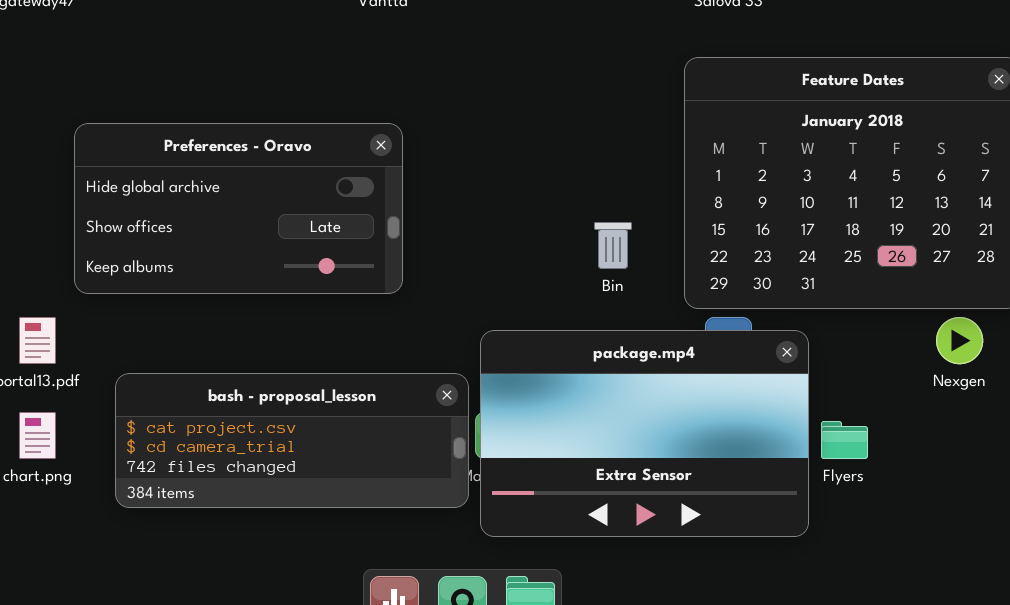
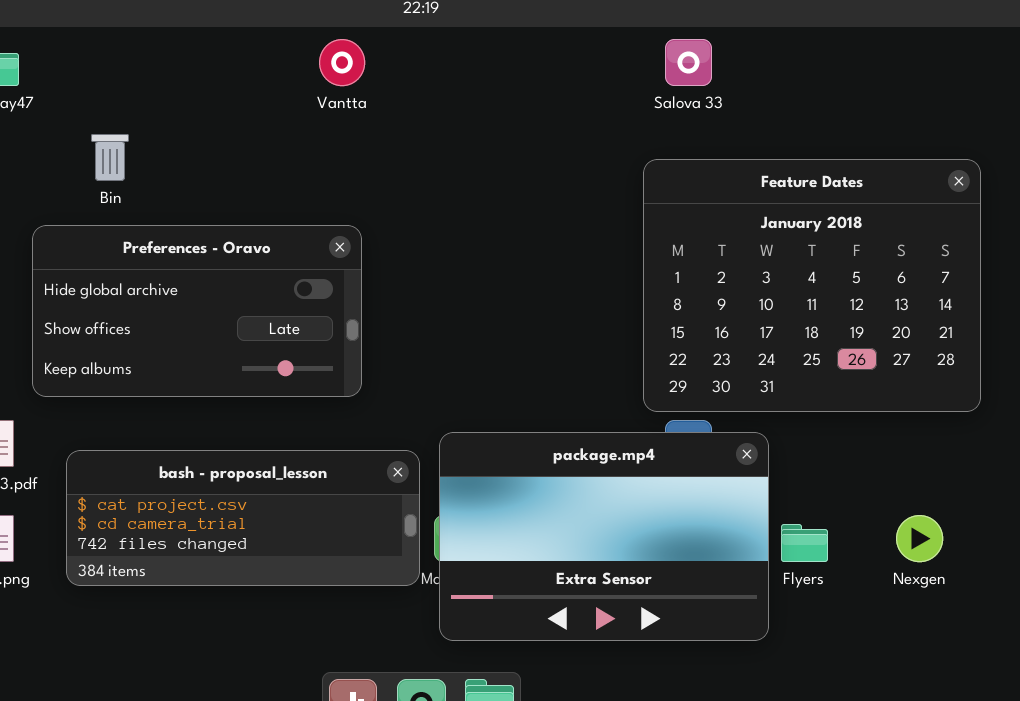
Bin: [594,222,632,269] -> [91,134,129,181], moved
Nexgen: [936,317,983,364] -> [896,515,943,562], moved
bash - proposal_lesson: [115,373,469,508] -> [66,450,420,586], moved

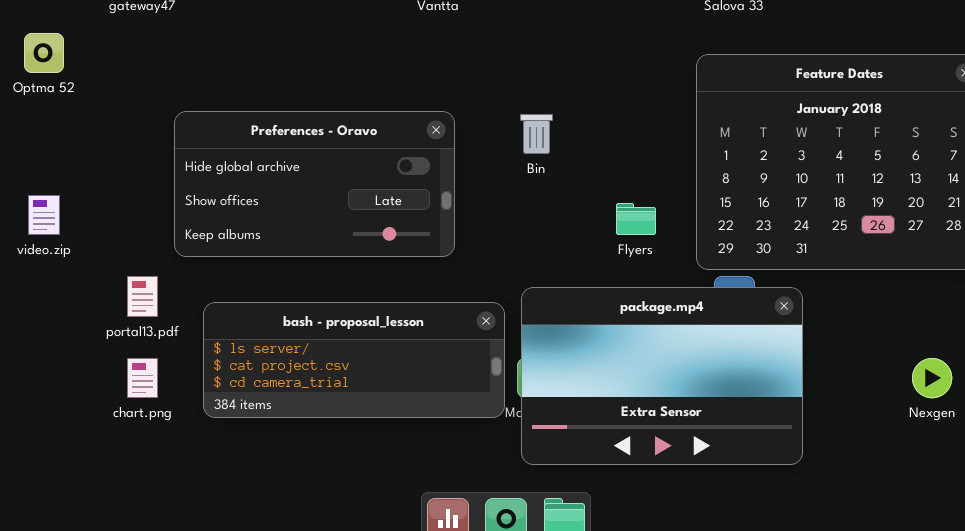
Bin: [91,134,129,181] -> [520,114,553,154], moved
bash - proposal_lesson: [66,450,420,586] -> [203,302,505,418], scrolled up 1 row
Flyers: [781,524,828,562] -> [616,203,656,235], moved

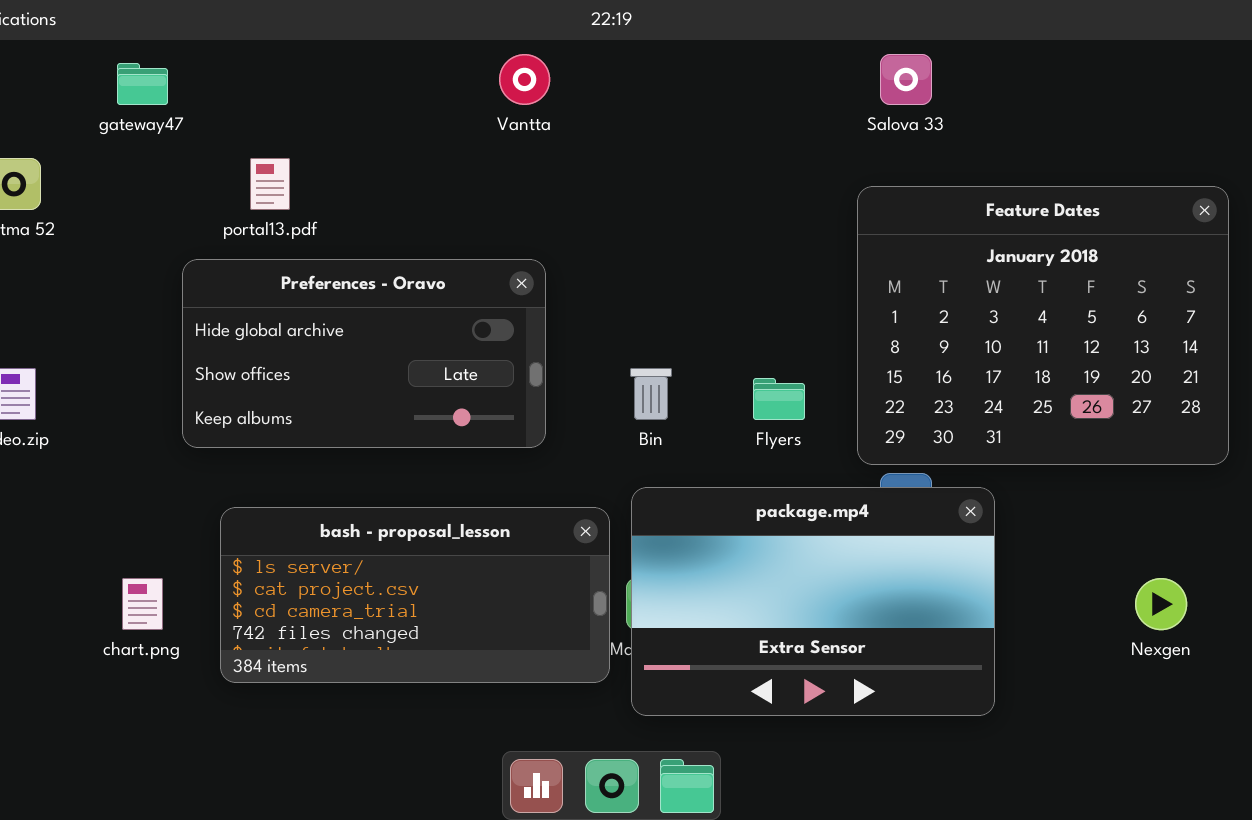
Bin: [520,114,553,154] -> [630,368,672,420], moved
portal13.pdf: [127,276,158,317] -> [250,158,290,210], moved
bash - proposal_lesson: [203,302,505,418] -> [220,507,610,683], resized

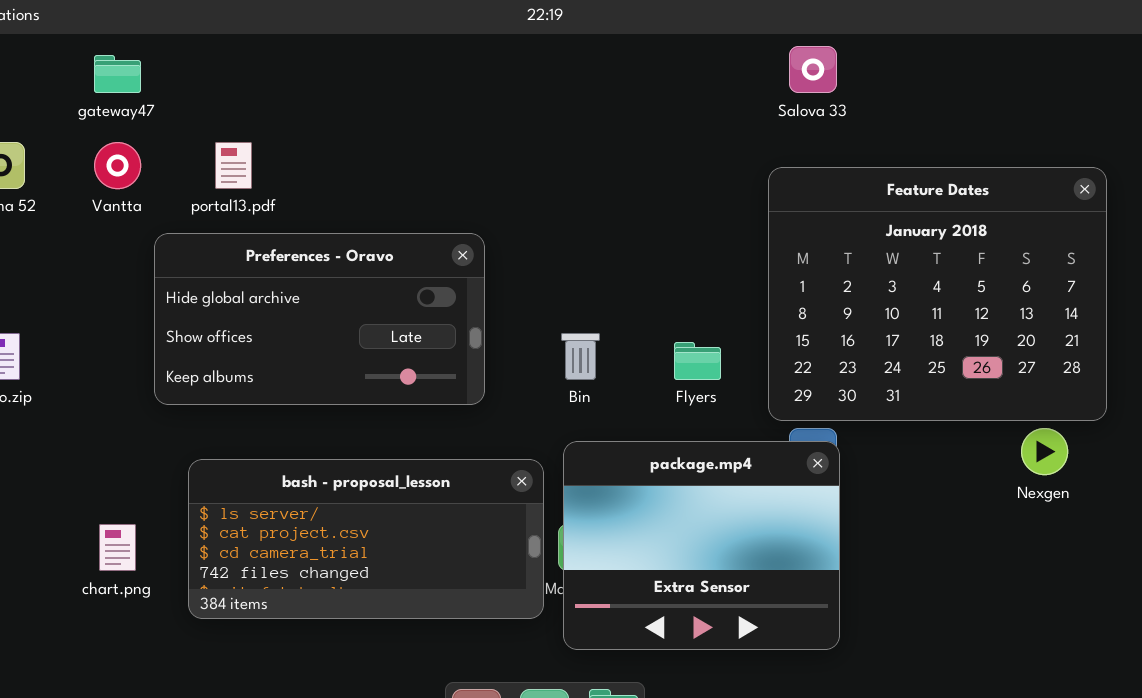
Vantta: [499,54,550,105] -> [94,142,141,189], moved
package.mp4: [631,487,995,716] -> [563,441,840,650], resized
Nexgen: [1135,578,1187,630] -> [1021,428,1068,475], moved

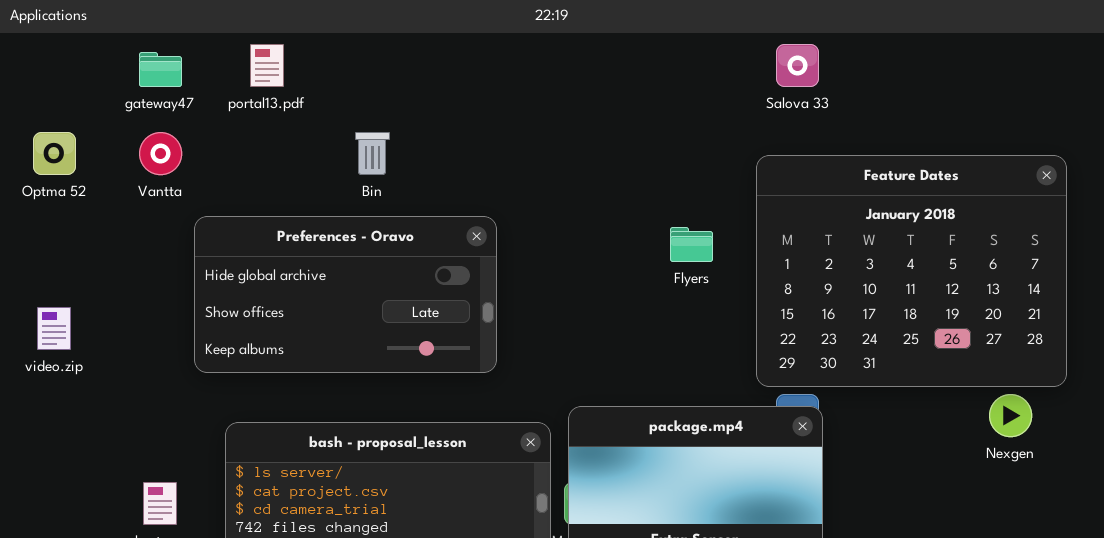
portal13.pdf: [215,142,252,189] -> [250,44,284,87], moved
Bin: [561,333,600,380] -> [355,132,390,175], moved
Flyers: [674,342,721,380] -> [670,227,713,262], moved

